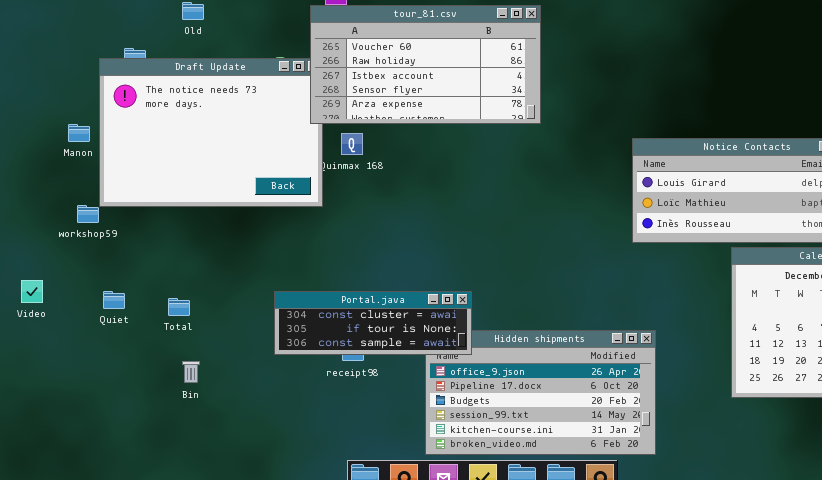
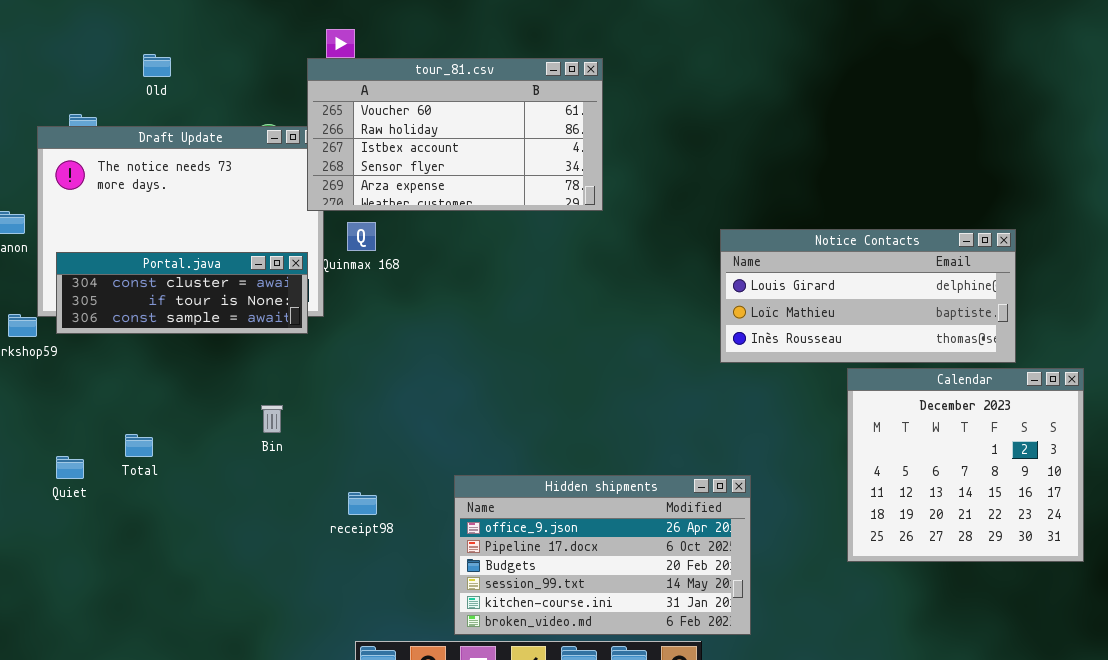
Quiet: [103,291,125,309] -> [56,456,84,479], moved
Portal.java: [274,291,472,355] -> [56,252,308,334], moved
Bin: [182,361,200,383] -> [261,405,283,433], moved

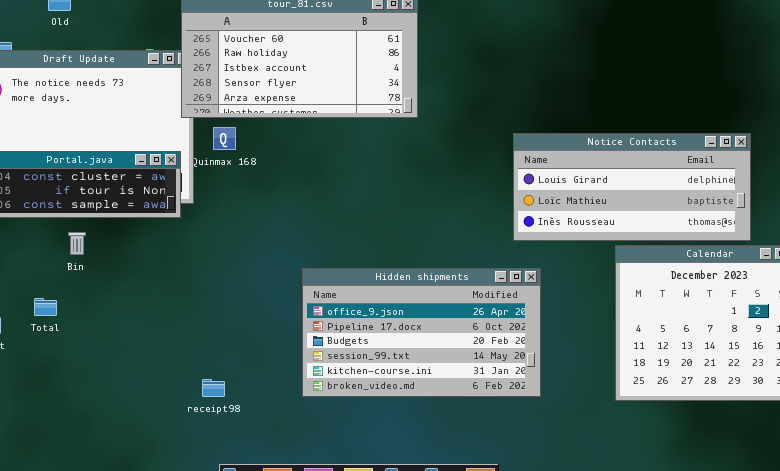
Bin: [261,405,283,433] -> [68,232,86,255], moved
Hidden shipments: [454,475,751,635] -> [302,268,541,397], moved
receipt98: [348,492,377,515] -> [202,379,225,397], moved

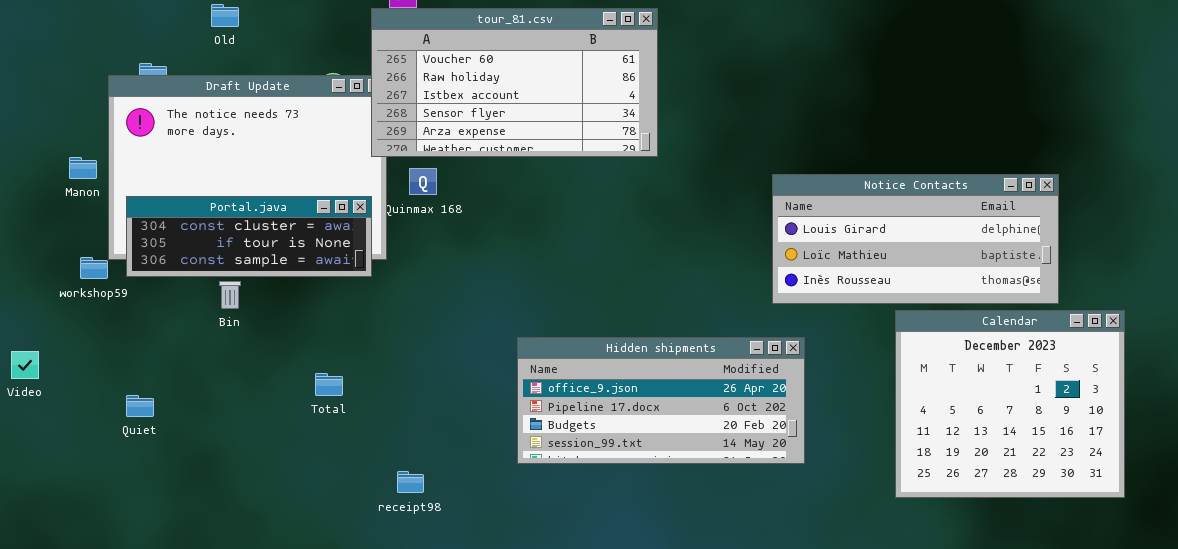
Bin: [68,232,86,255] -> [219,281,241,309], moved
Hidden shipments: [302,268,541,397] -> [517,337,805,464], resized
Total: [34,298,57,316] -> [315,373,343,396], moved

